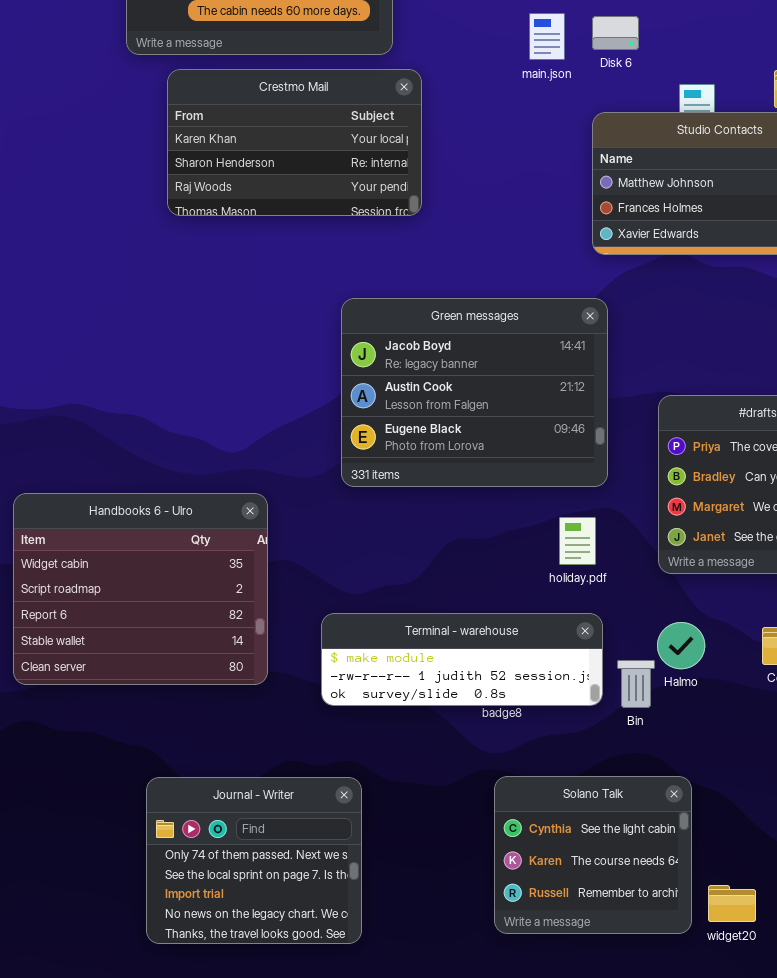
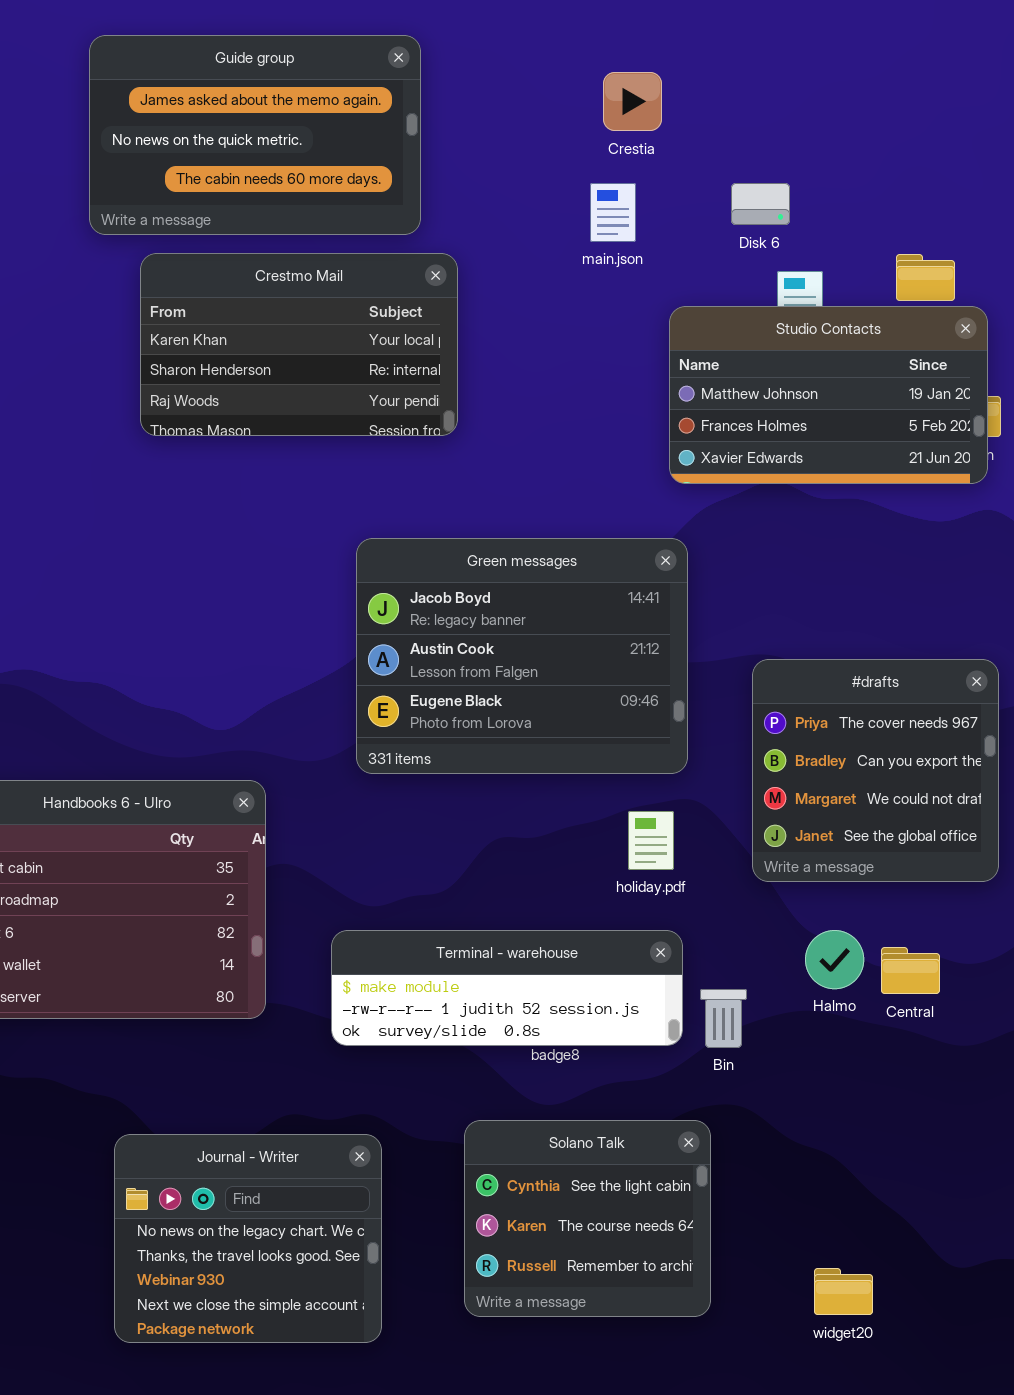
Disk 6: [592,16,639,50] -> [731,183,790,225], moved
Halmo: [657,622,705,669] -> [805,930,864,989], moved
Solano Talk: [494,776,692,934] -> [464,1120,711,1317], moved
Journal - Writer: [146,777,362,944] -> [114,1134,382,1343], scrolled down 3 rows

